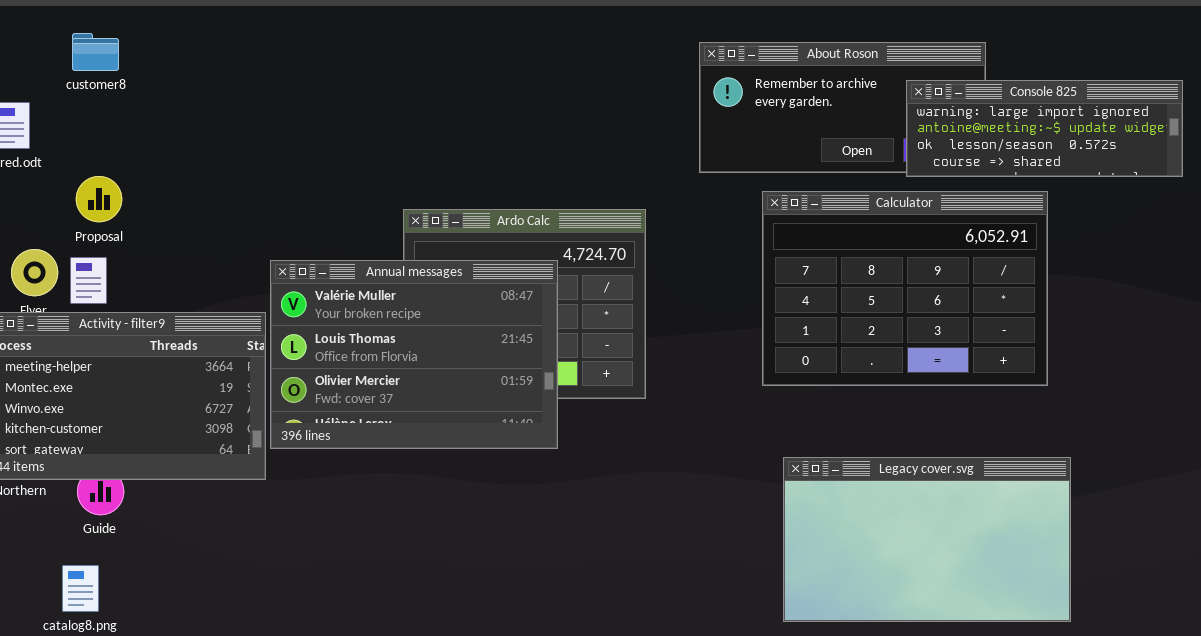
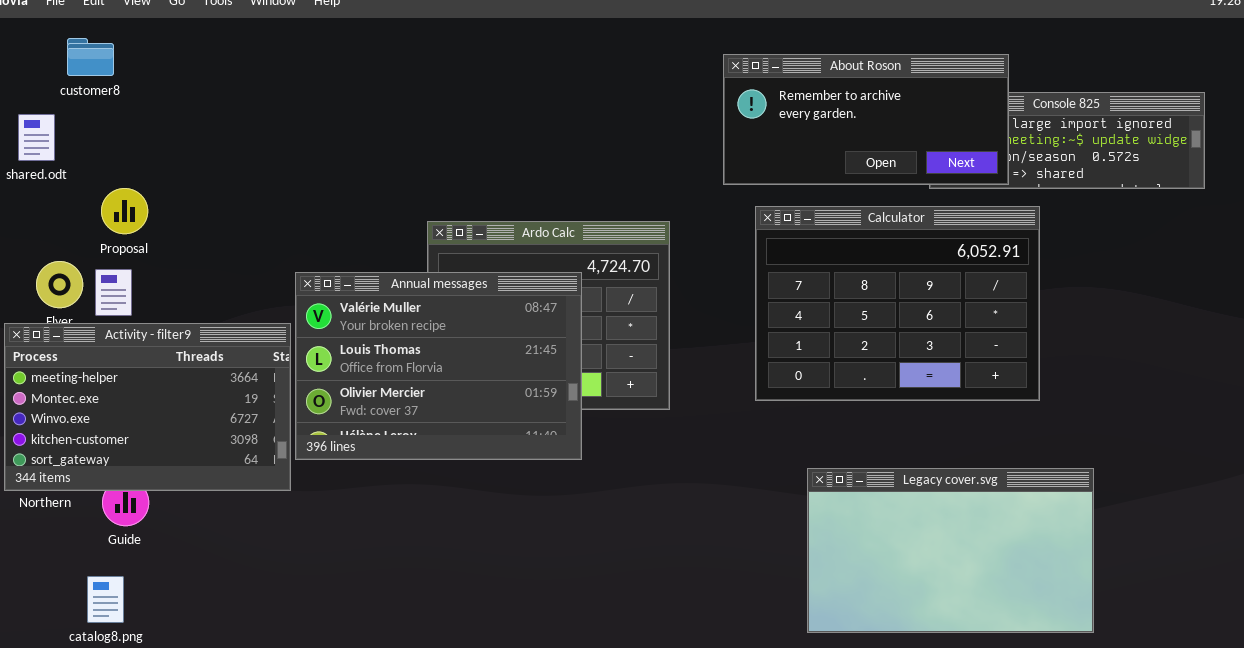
customer8: [72,33,119,71] -> [67,38,114,76], moved
About Roson: [699,42,986,173] -> [723,54,1009,185], raised
Calculator: [762,191,1048,386] -> [755,206,1040,401], moved

